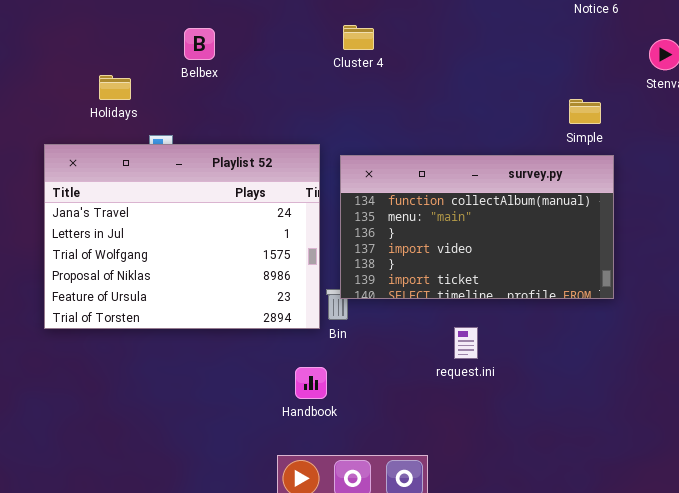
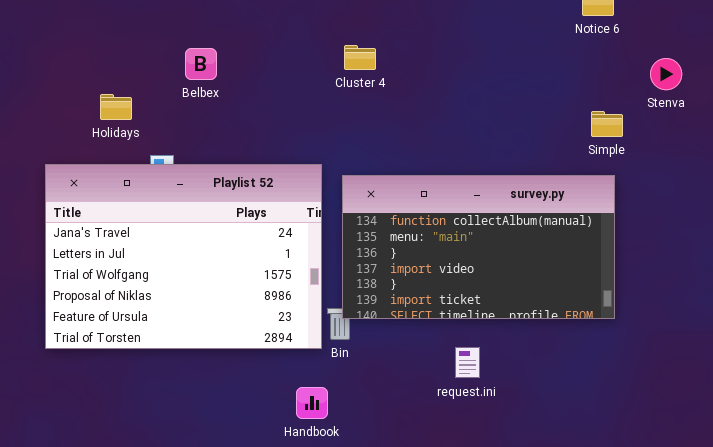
Simple: [569,99,601,124] -> [591,111,623,137], moved

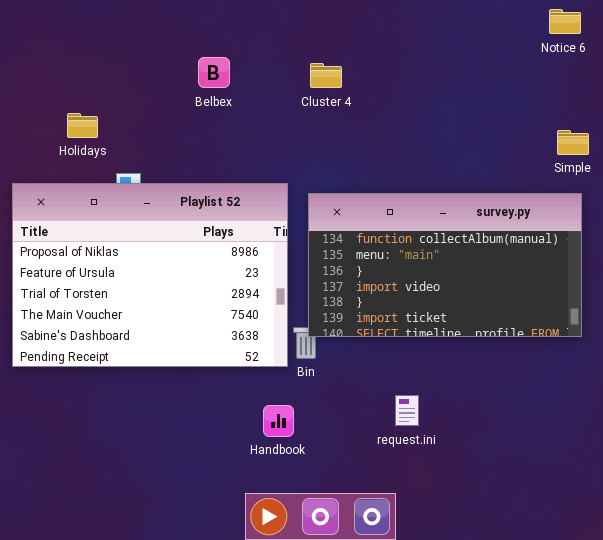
Belbex: [185,48,217,80] -> [198,57,230,88], moved
Playlist 52: [45,164,322,349] -> [12,183,288,367], scrolled down 3 rows
request.ini: [455,347,480,378] -> [395,395,419,426], moved

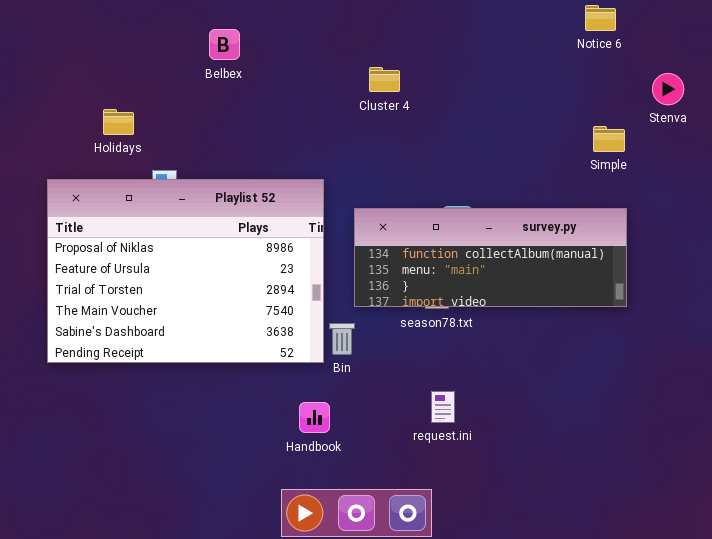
Belbex: [198,57,230,88] -> [209,29,240,60], moved
Cluster 4: [310,63,342,88] -> [369,67,400,92], moved
survey.py: [308,193,582,337] -> [354,208,627,307], moved, resized

